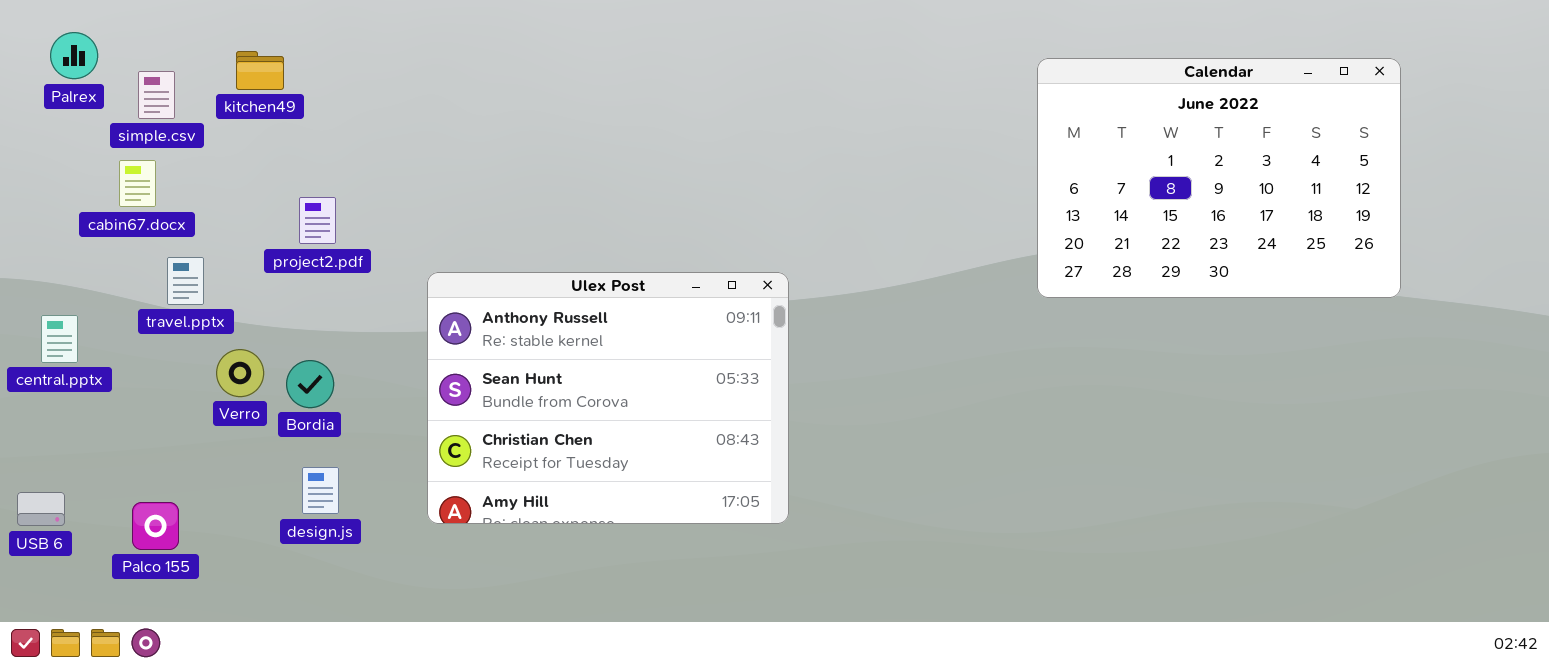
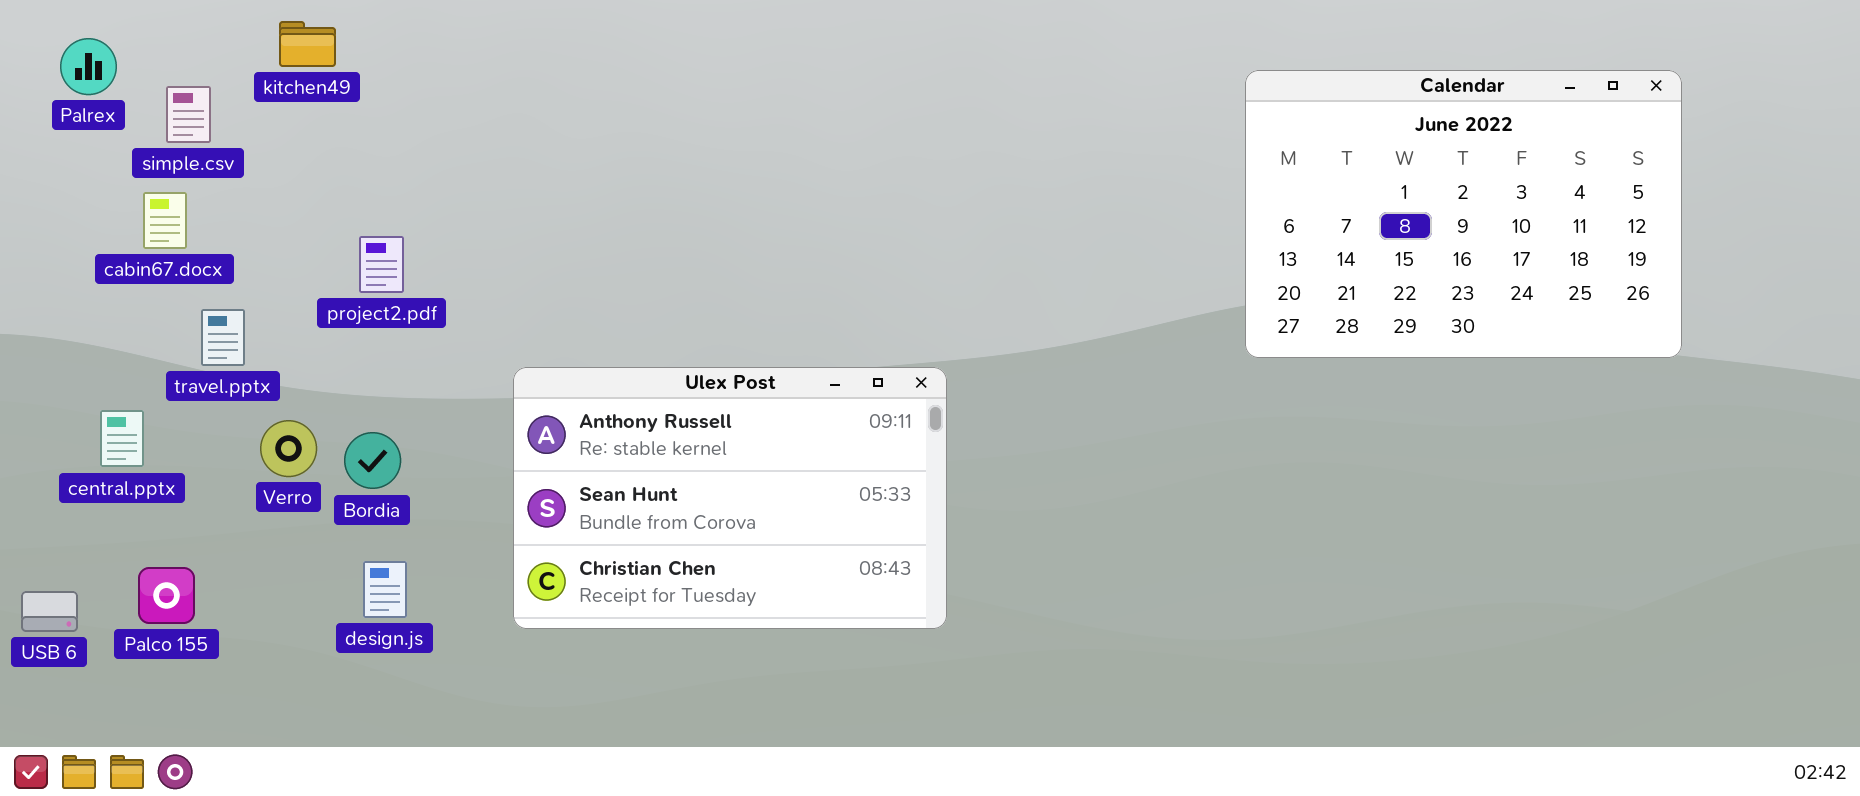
kitchen49: [236,51,284,90] -> [279,21,336,67], moved
Ulex Post: [427,272,789,524] -> [513,367,947,629], resized
central.pptx: [41,315,78,363] -> [100,410,144,467], moved
Palco 155: [132,502,179,550] -> [138,567,195,624], moved

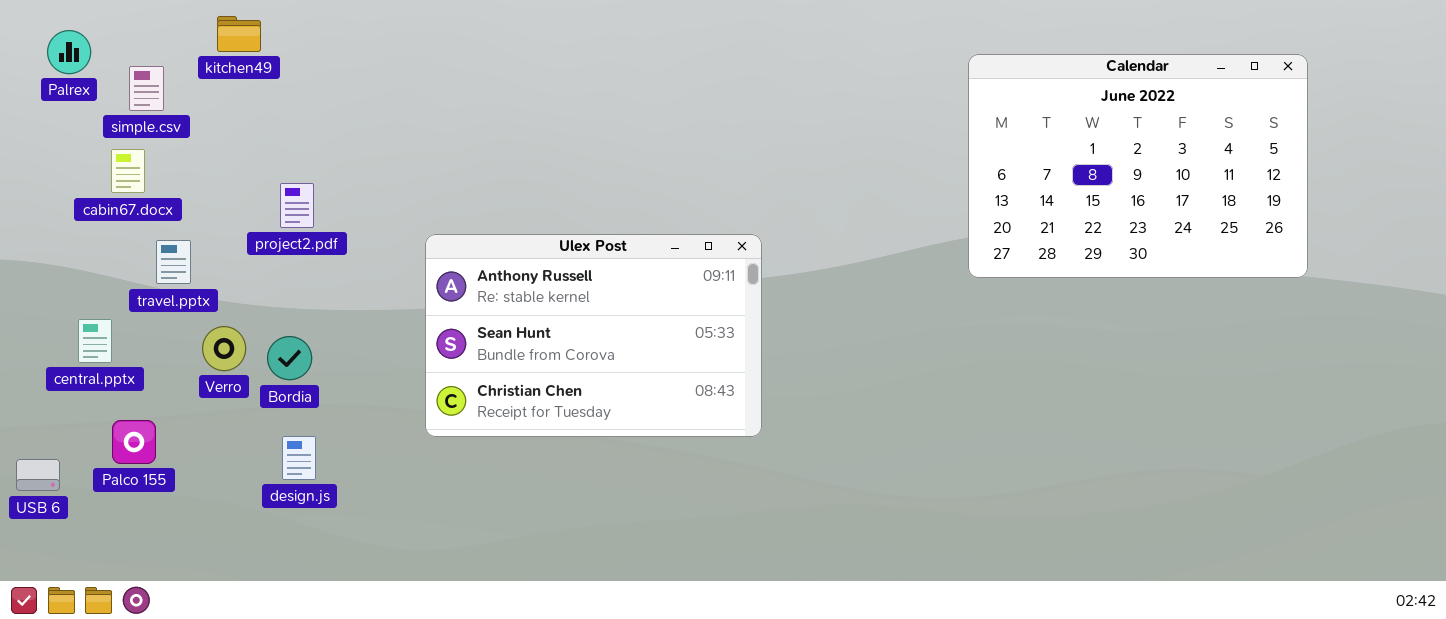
Ulex Post: [513,367,947,629] -> [425,234,762,437], moved
Palco 155: [138,567,195,624] -> [112,420,156,464], moved

